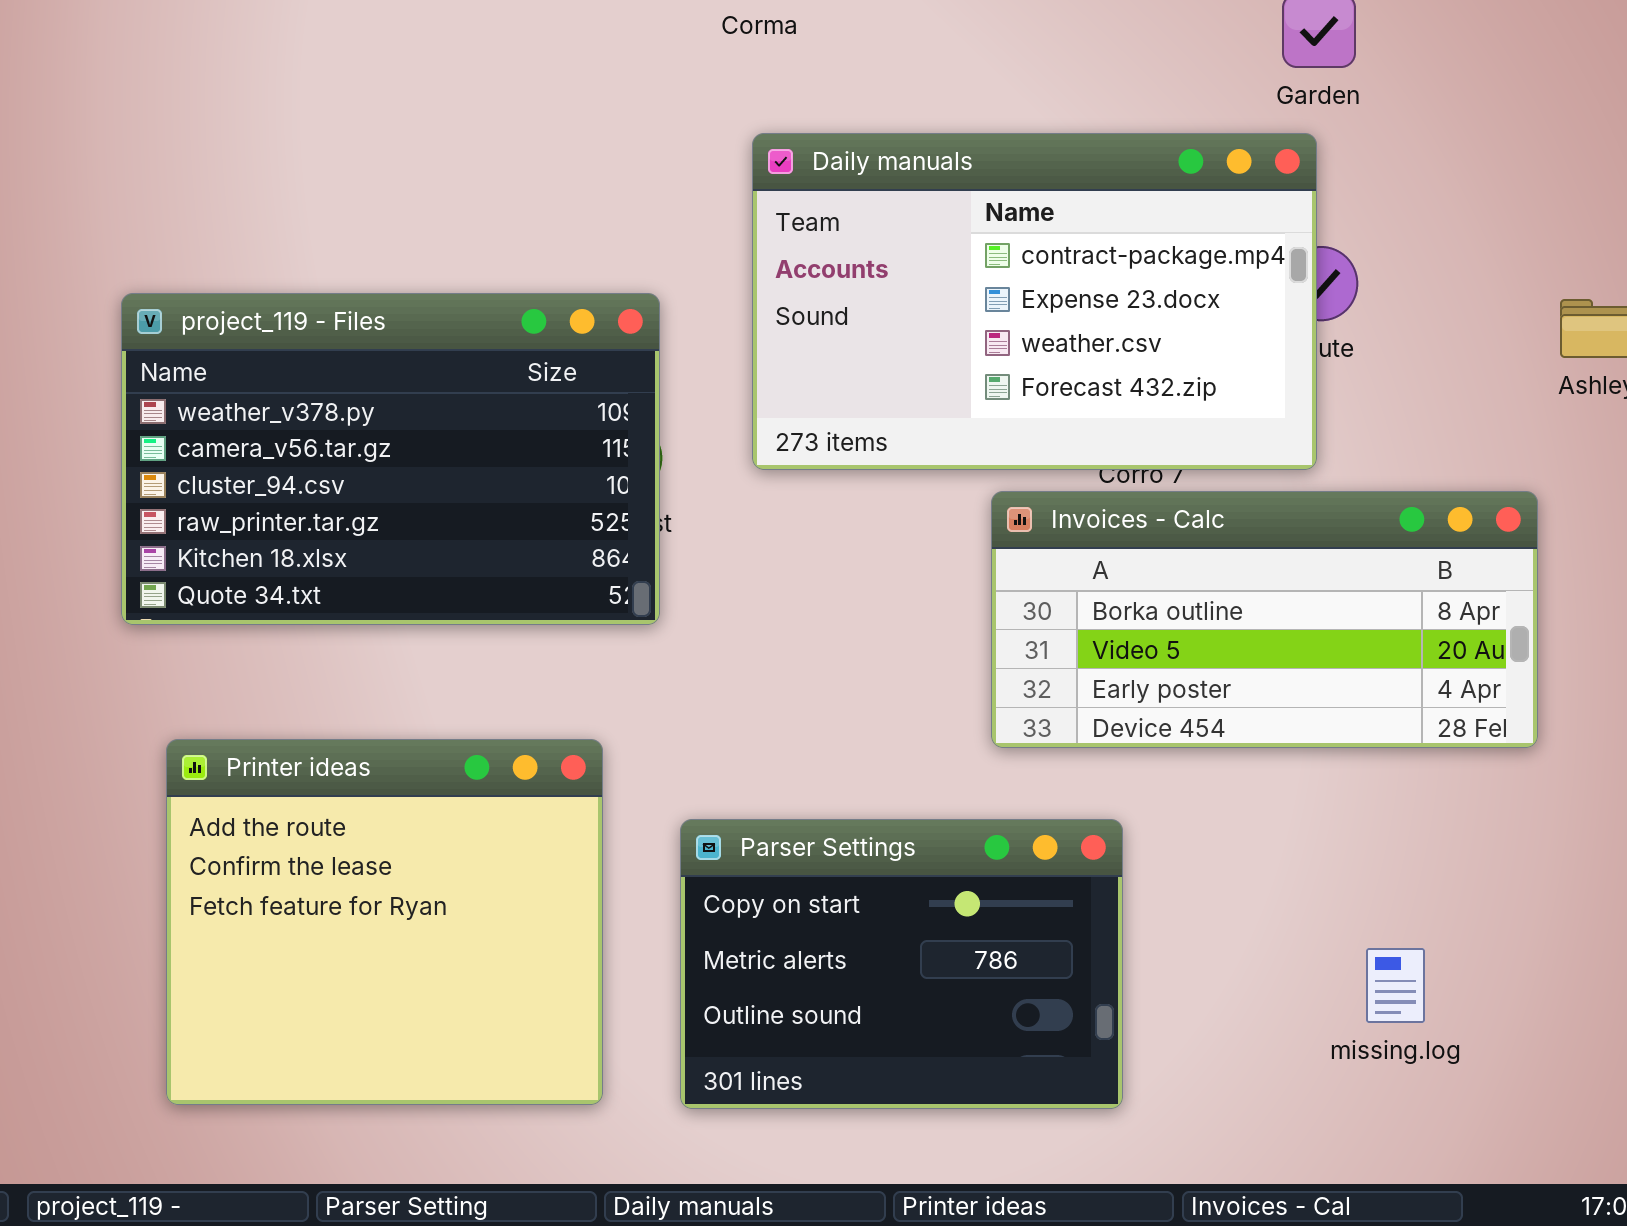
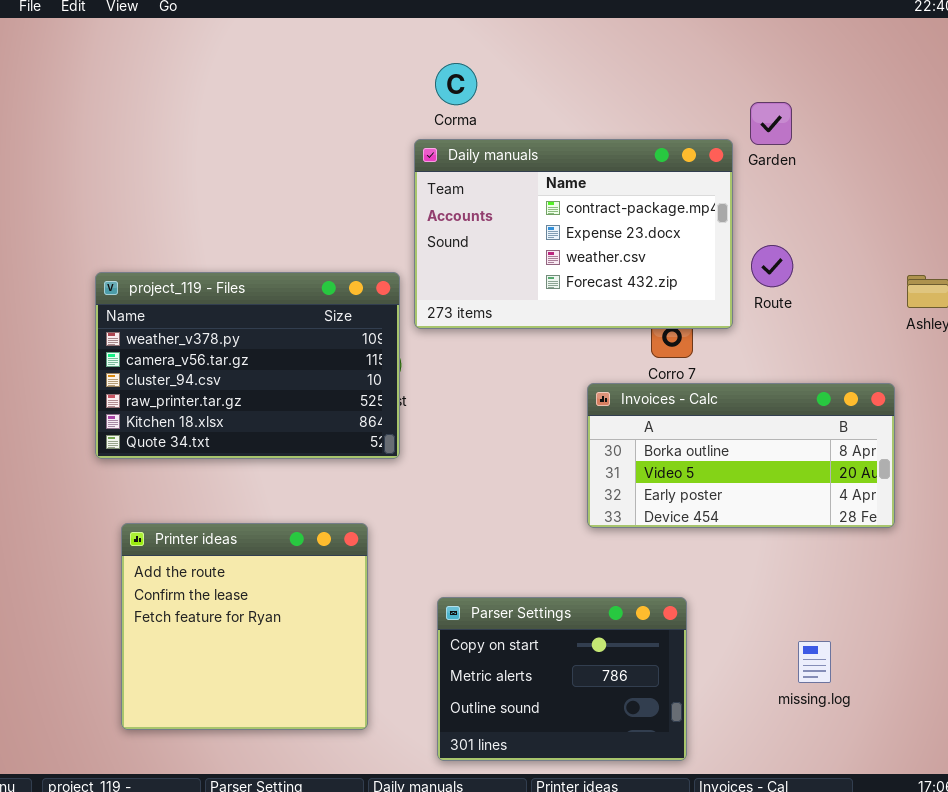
Daily manuals: [752,133,1317,470] -> [414,139,733,329], moved
Parser Settings: [680,819,1123,1109] -> [437,597,687,761], moved

